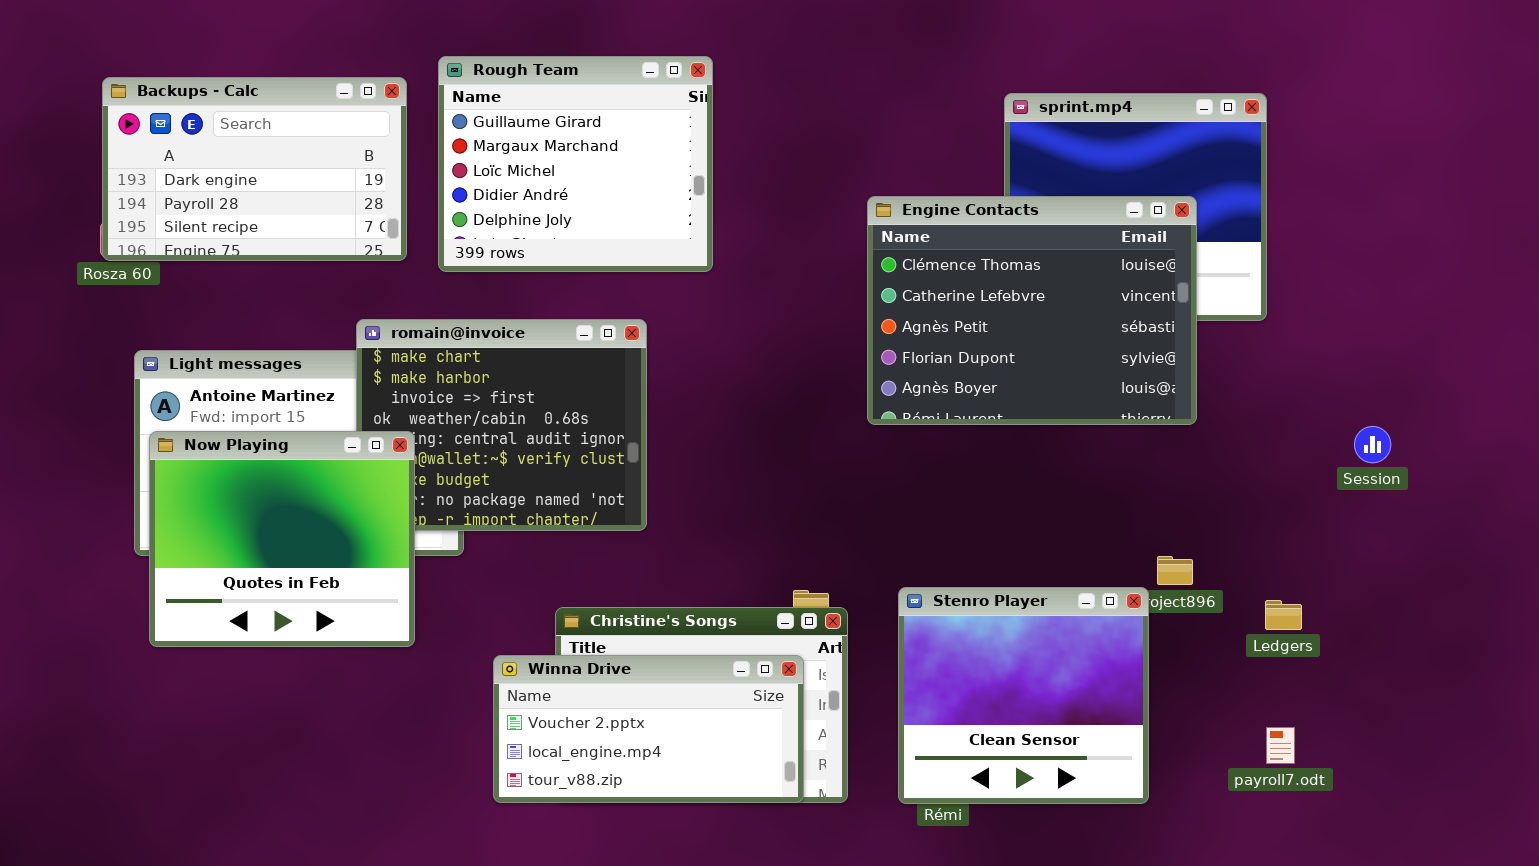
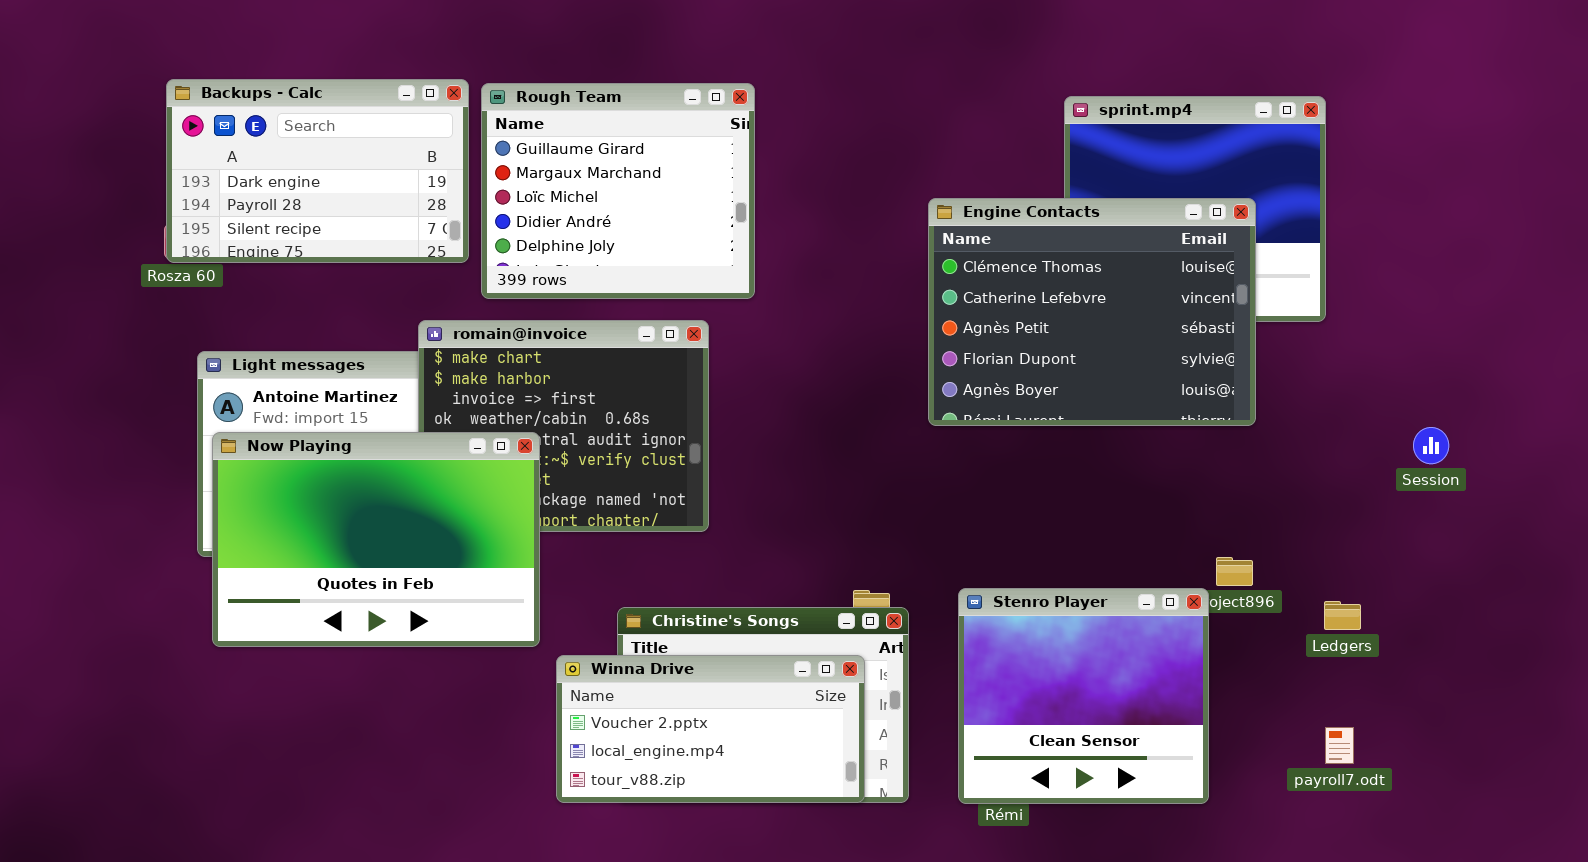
Rough Team: [438,56,713,272] -> [481,83,755,299], moved
Now Playing: [149,431,415,647] -> [212,432,540,647], resized

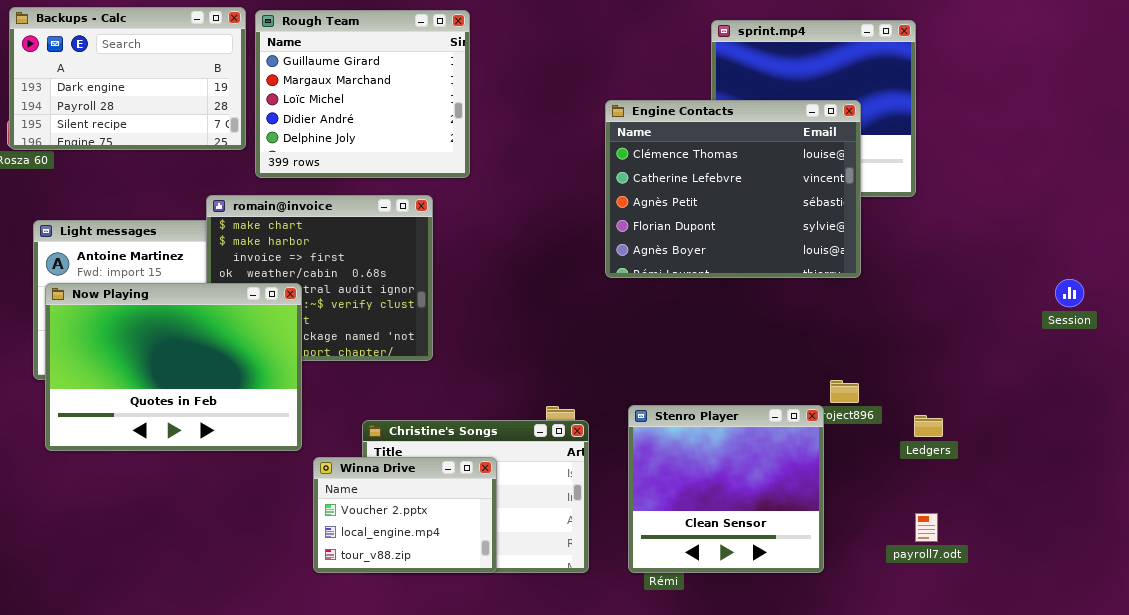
Session: [1413,427,1449,464] -> [1055,279,1084,307], moved
Winna Drive: [556,655,865,803] -> [313,457,497,573], resized

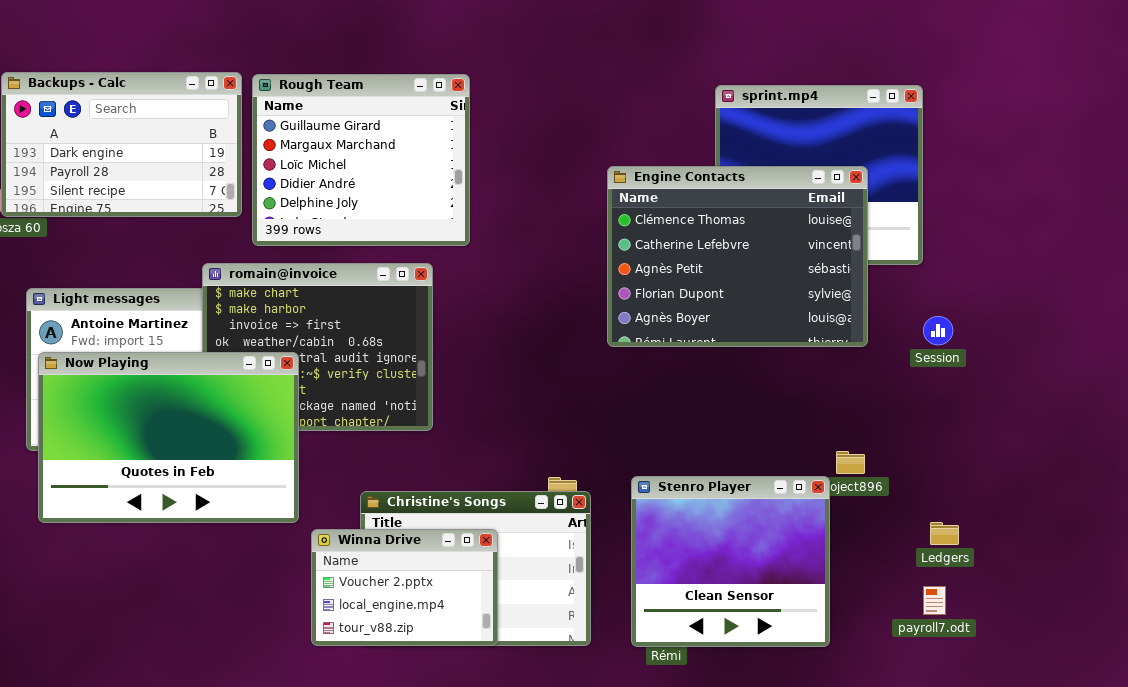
Session: [1055,279,1084,307] -> [923,316,953,345], moved
Ledgers: [914,415,943,437] -> [930,522,959,545], moved

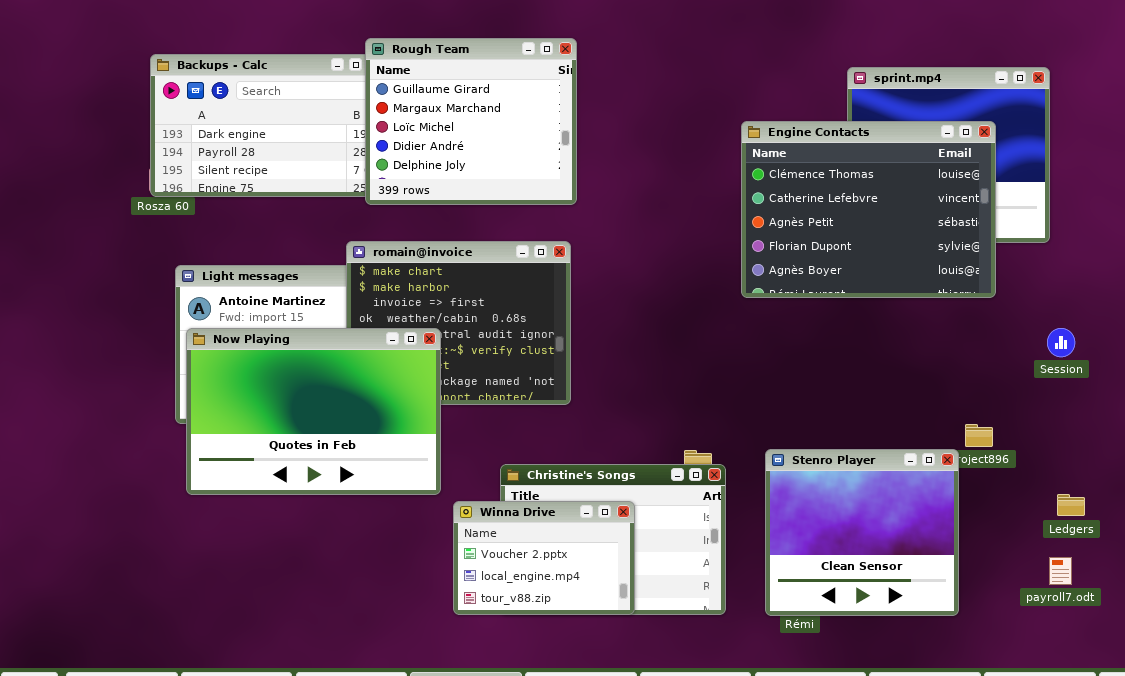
Rough Team: [252,74,470,246] -> [365,38,577,205], moved
Engine Contacts: [607,166,868,347] -> [741,121,996,298], moved
Session: [923,316,953,345] -> [1047,328,1075,357], moved

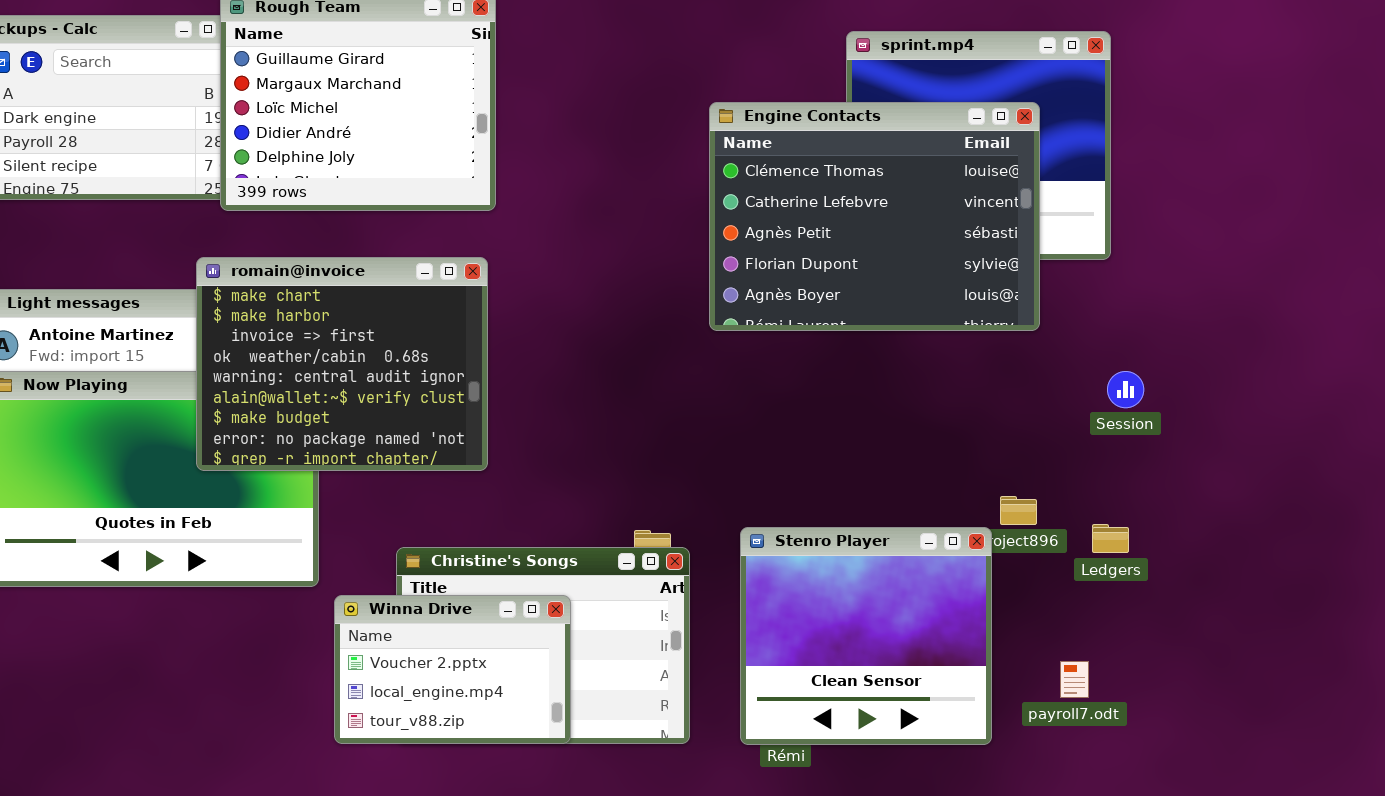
romain@invoice: [346,241,571,405] -> [196,257,488,471], raised
Ledgers: [1057,494,1085,516] -> [1092,524,1129,553], moved
payroll7.odt: [1049,557,1072,585] -> [1060,661,1089,698], moved

